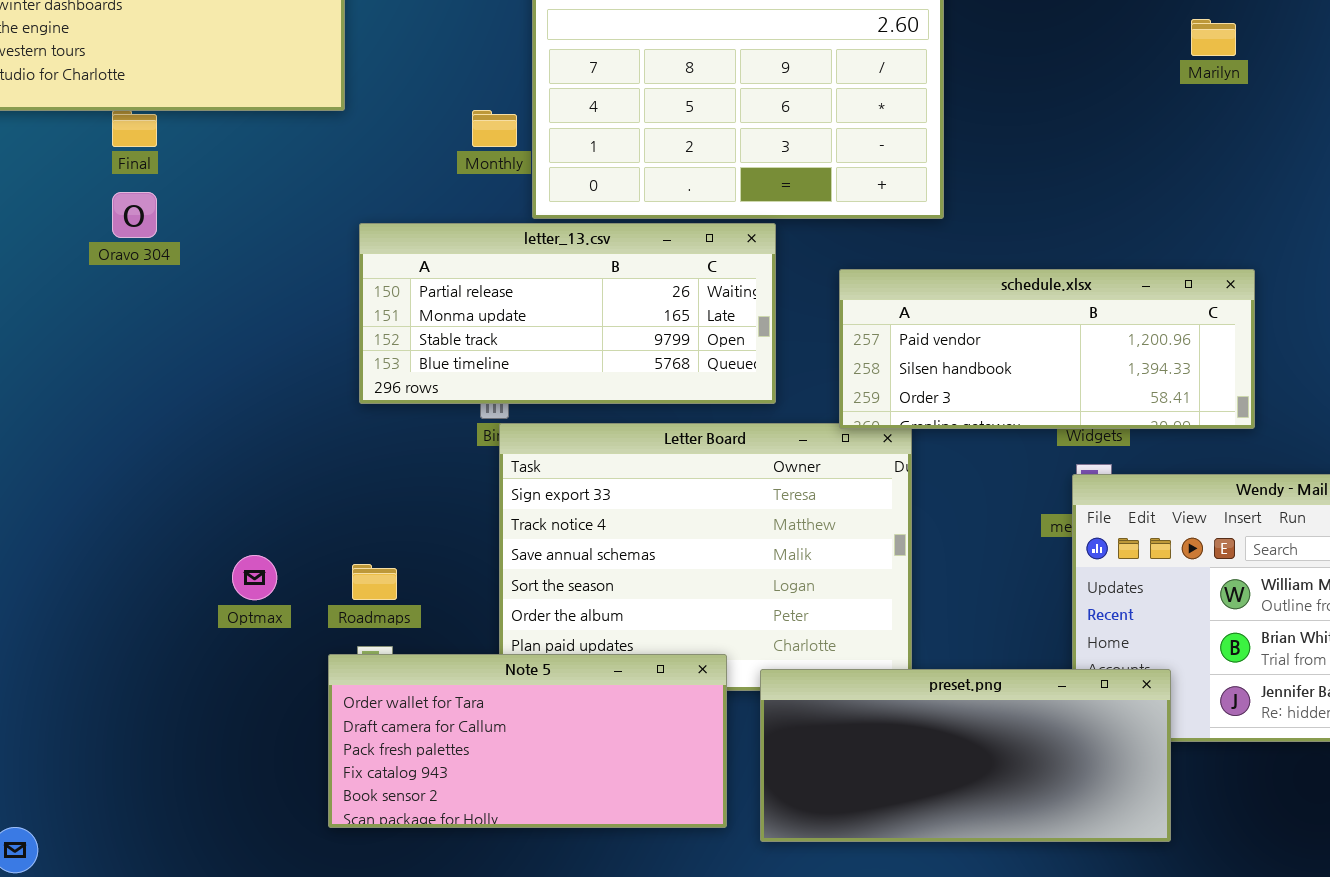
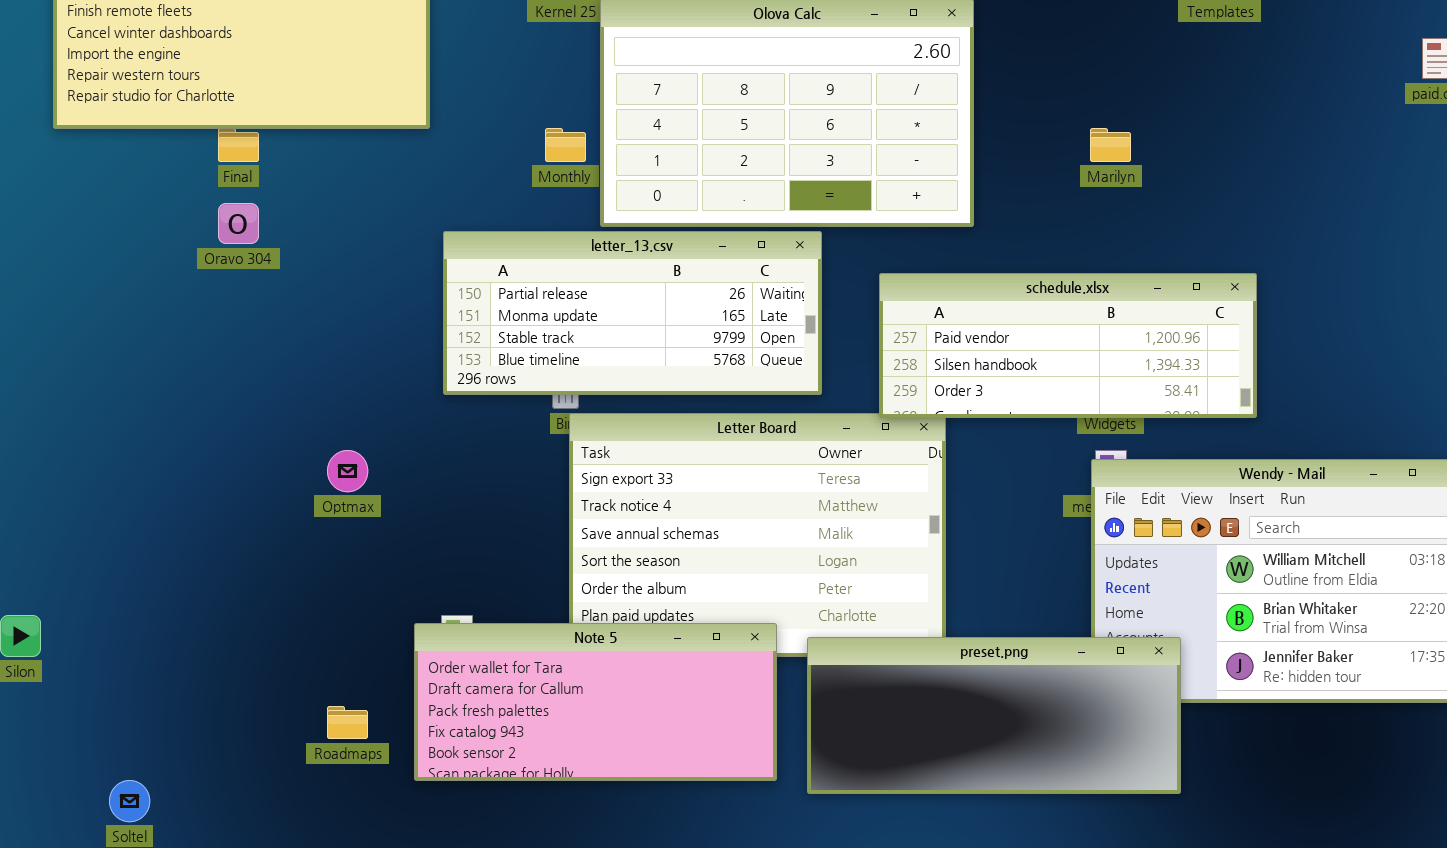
Marilyn: [1191,19,1236,56] -> [1090,128,1131,162], moved
Optmax: [232,555,277,600] -> [327,450,368,492], moved
Roadmaps: [352,564,397,600] -> [327,706,368,739], moved

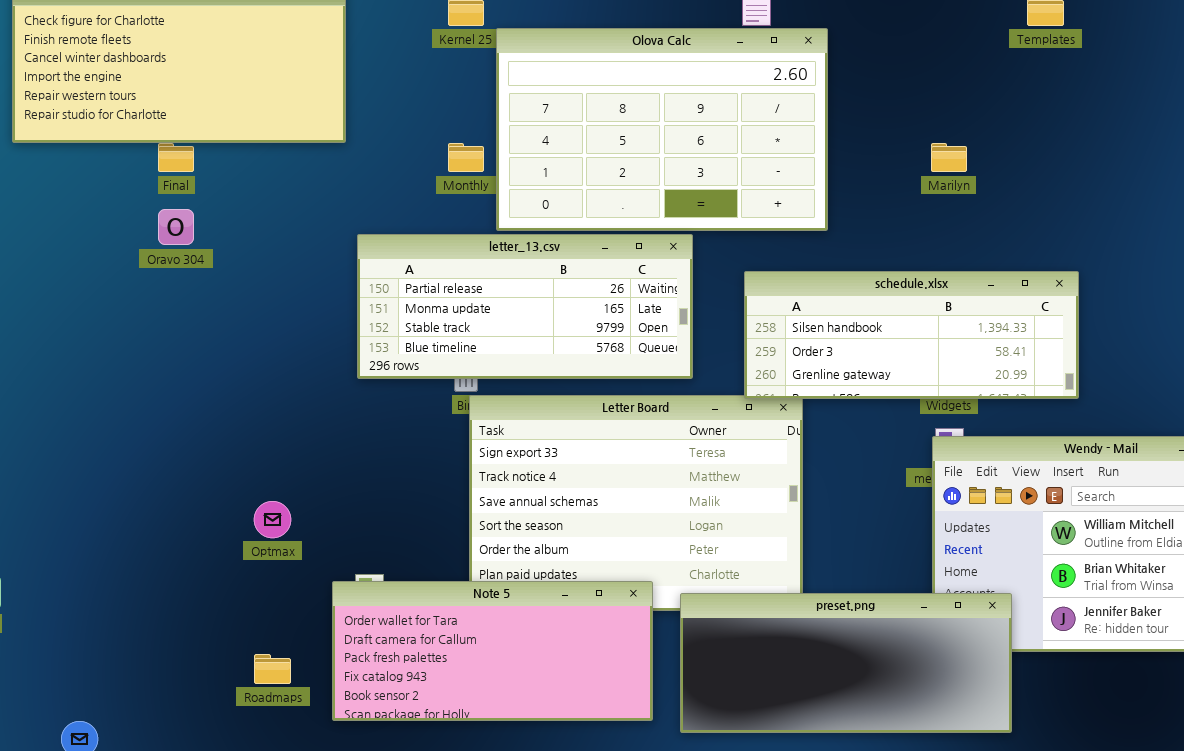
schedule.xlsx: [879,273,1257,418] -> [744,271,1079,399], scrolled down 1 row
Optmax: [327,450,368,492] -> [254,501,291,538], moved

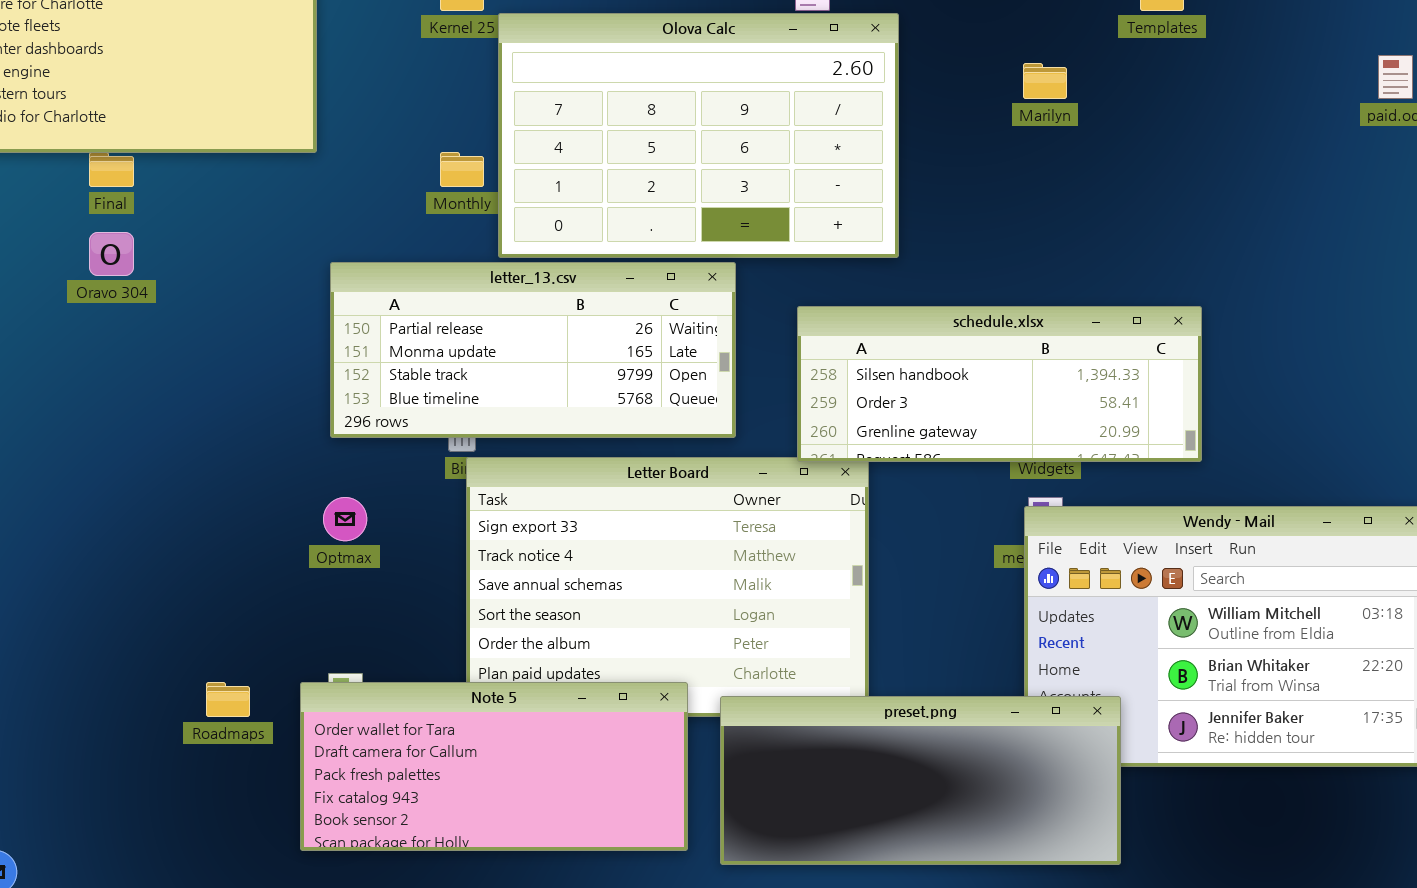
Marilyn: [931,143,967,172] -> [1023,63,1067,99], moved
Optmax: [254,501,291,538] -> [323,497,367,541], moved
Roadmaps: [254,654,291,684] -> [206,682,250,717], moved

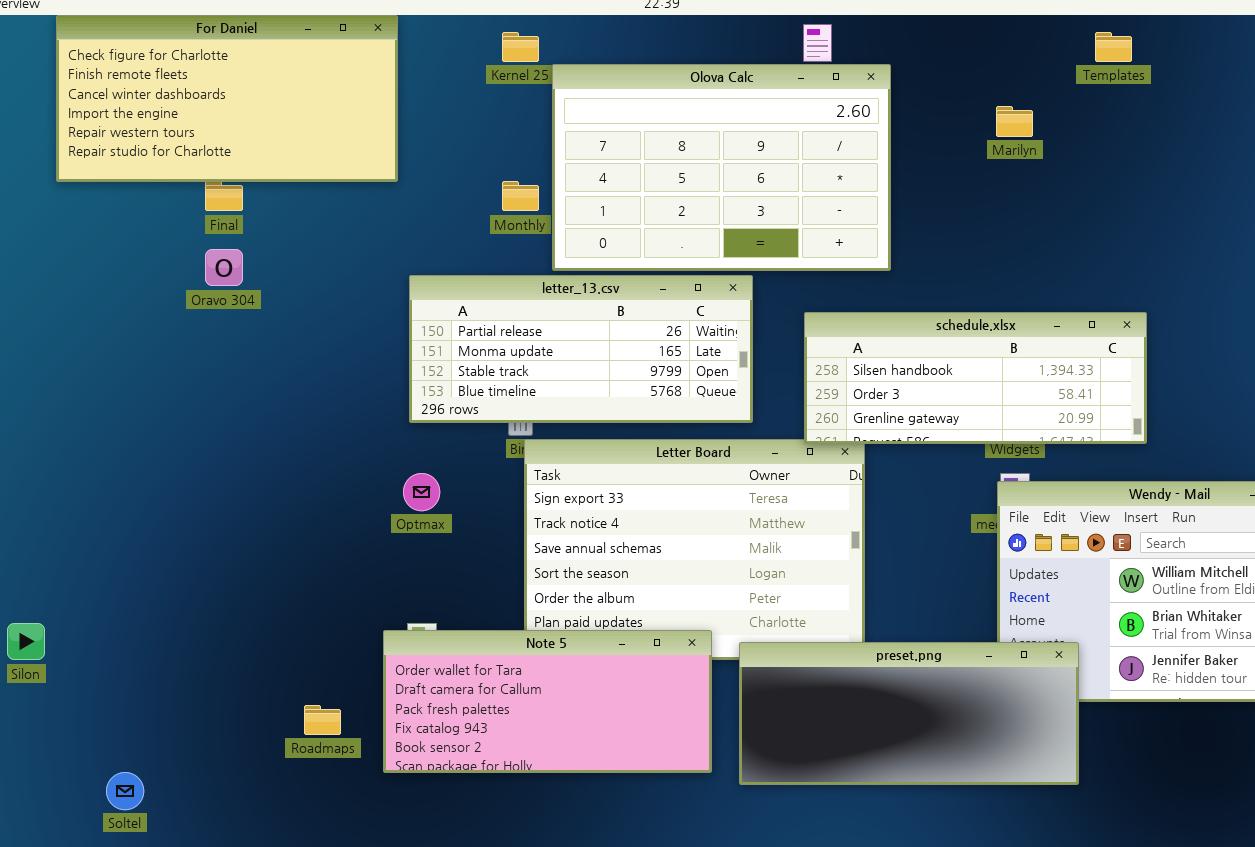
Roadmaps: [206,682,250,717] -> [304,705,341,735], moved

